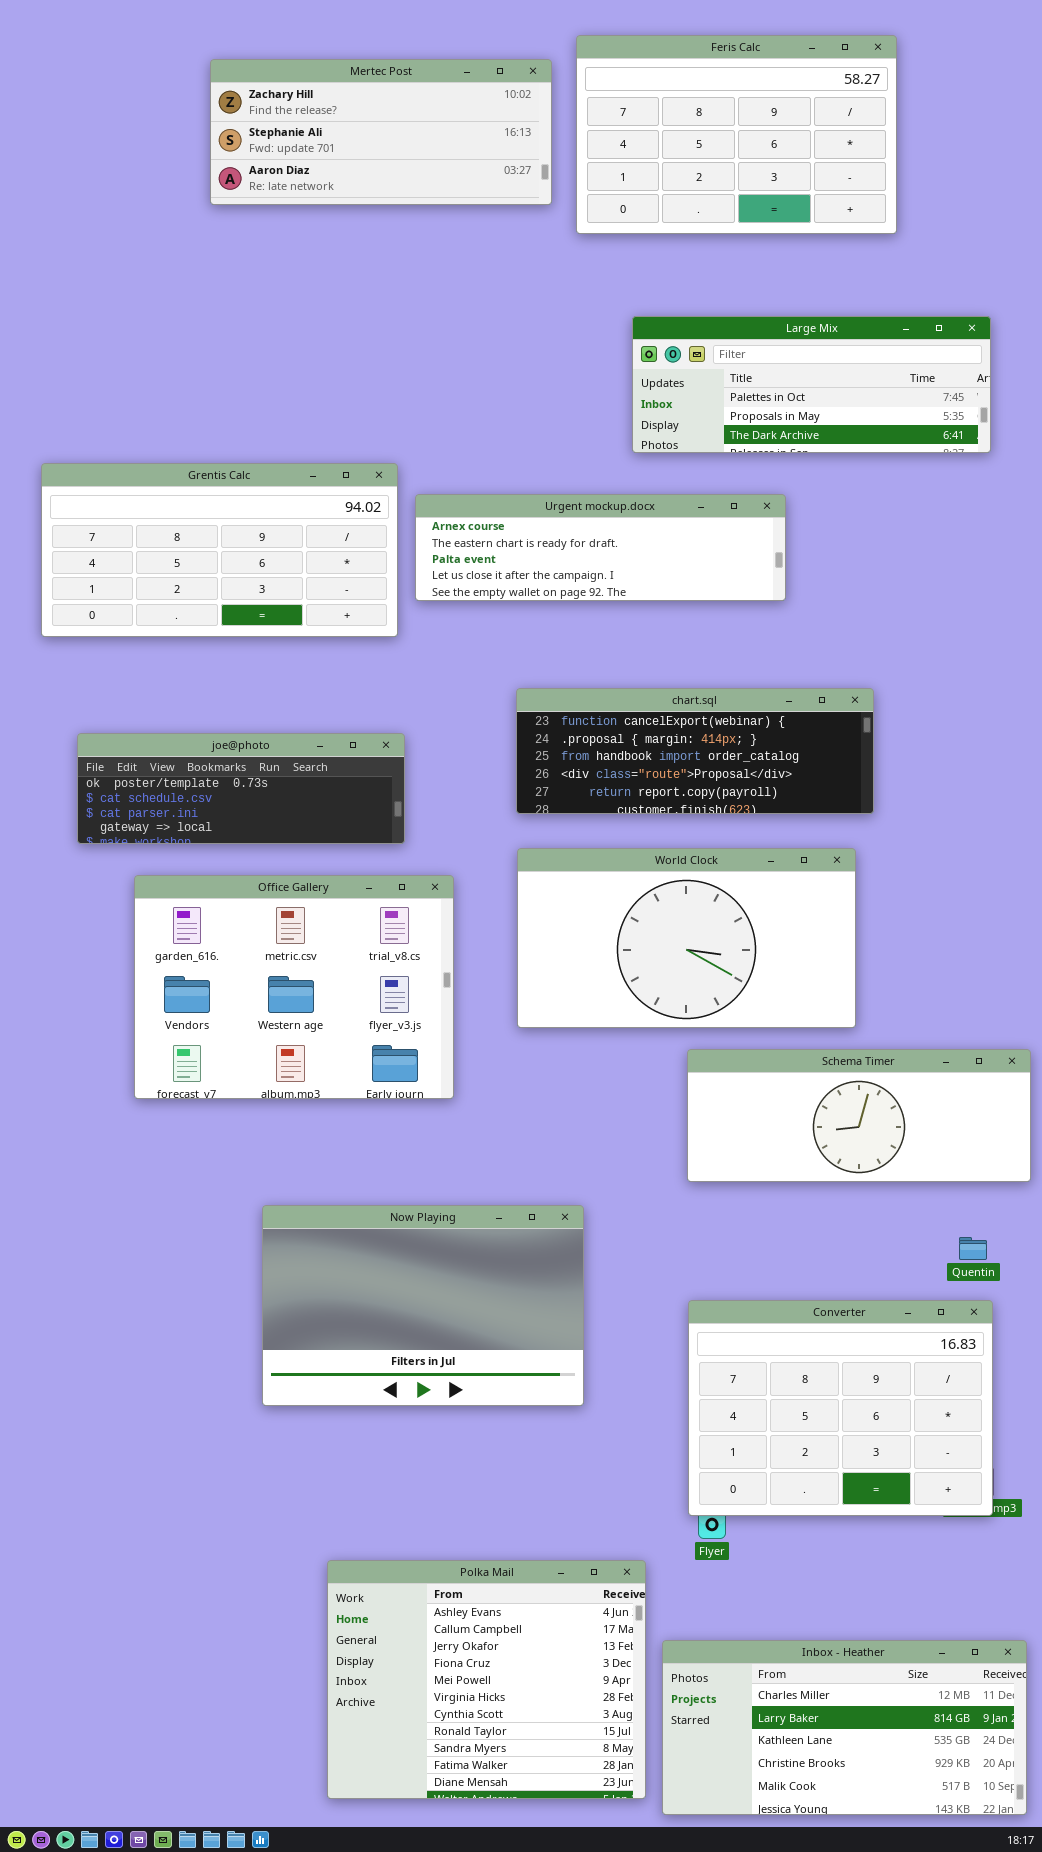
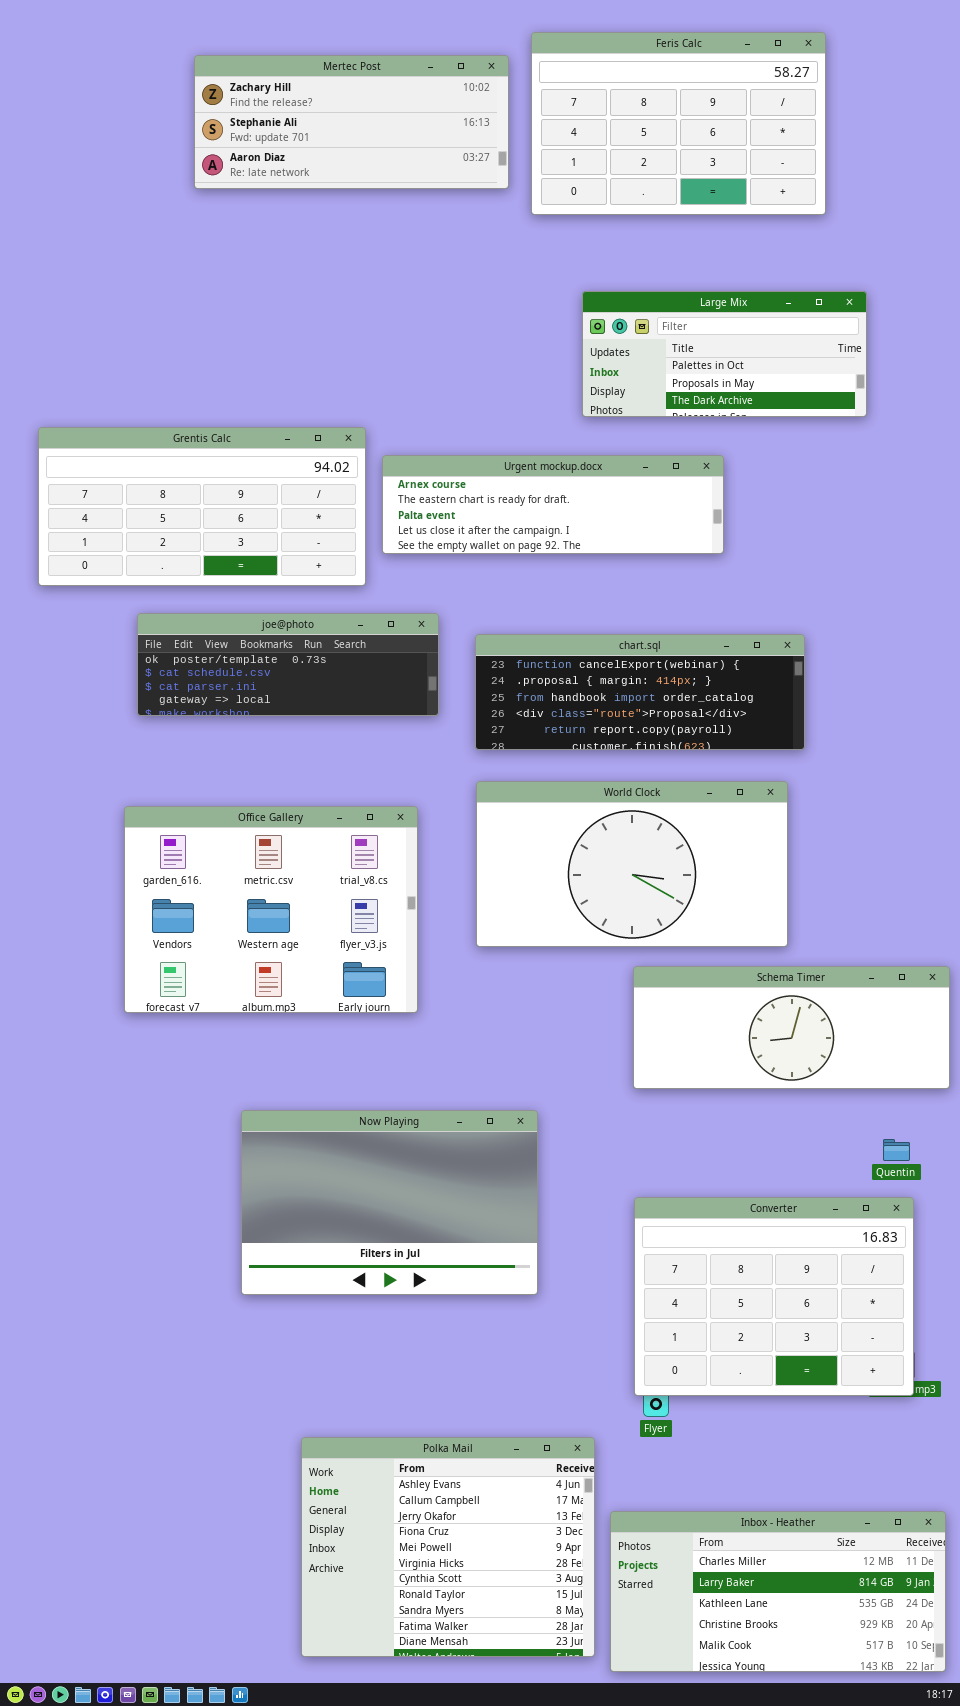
Large Mix: [632,316,991,453] -> [582,291,867,417], resized
joe@photo: [77,733,405,844] -> [137,613,439,716], moved

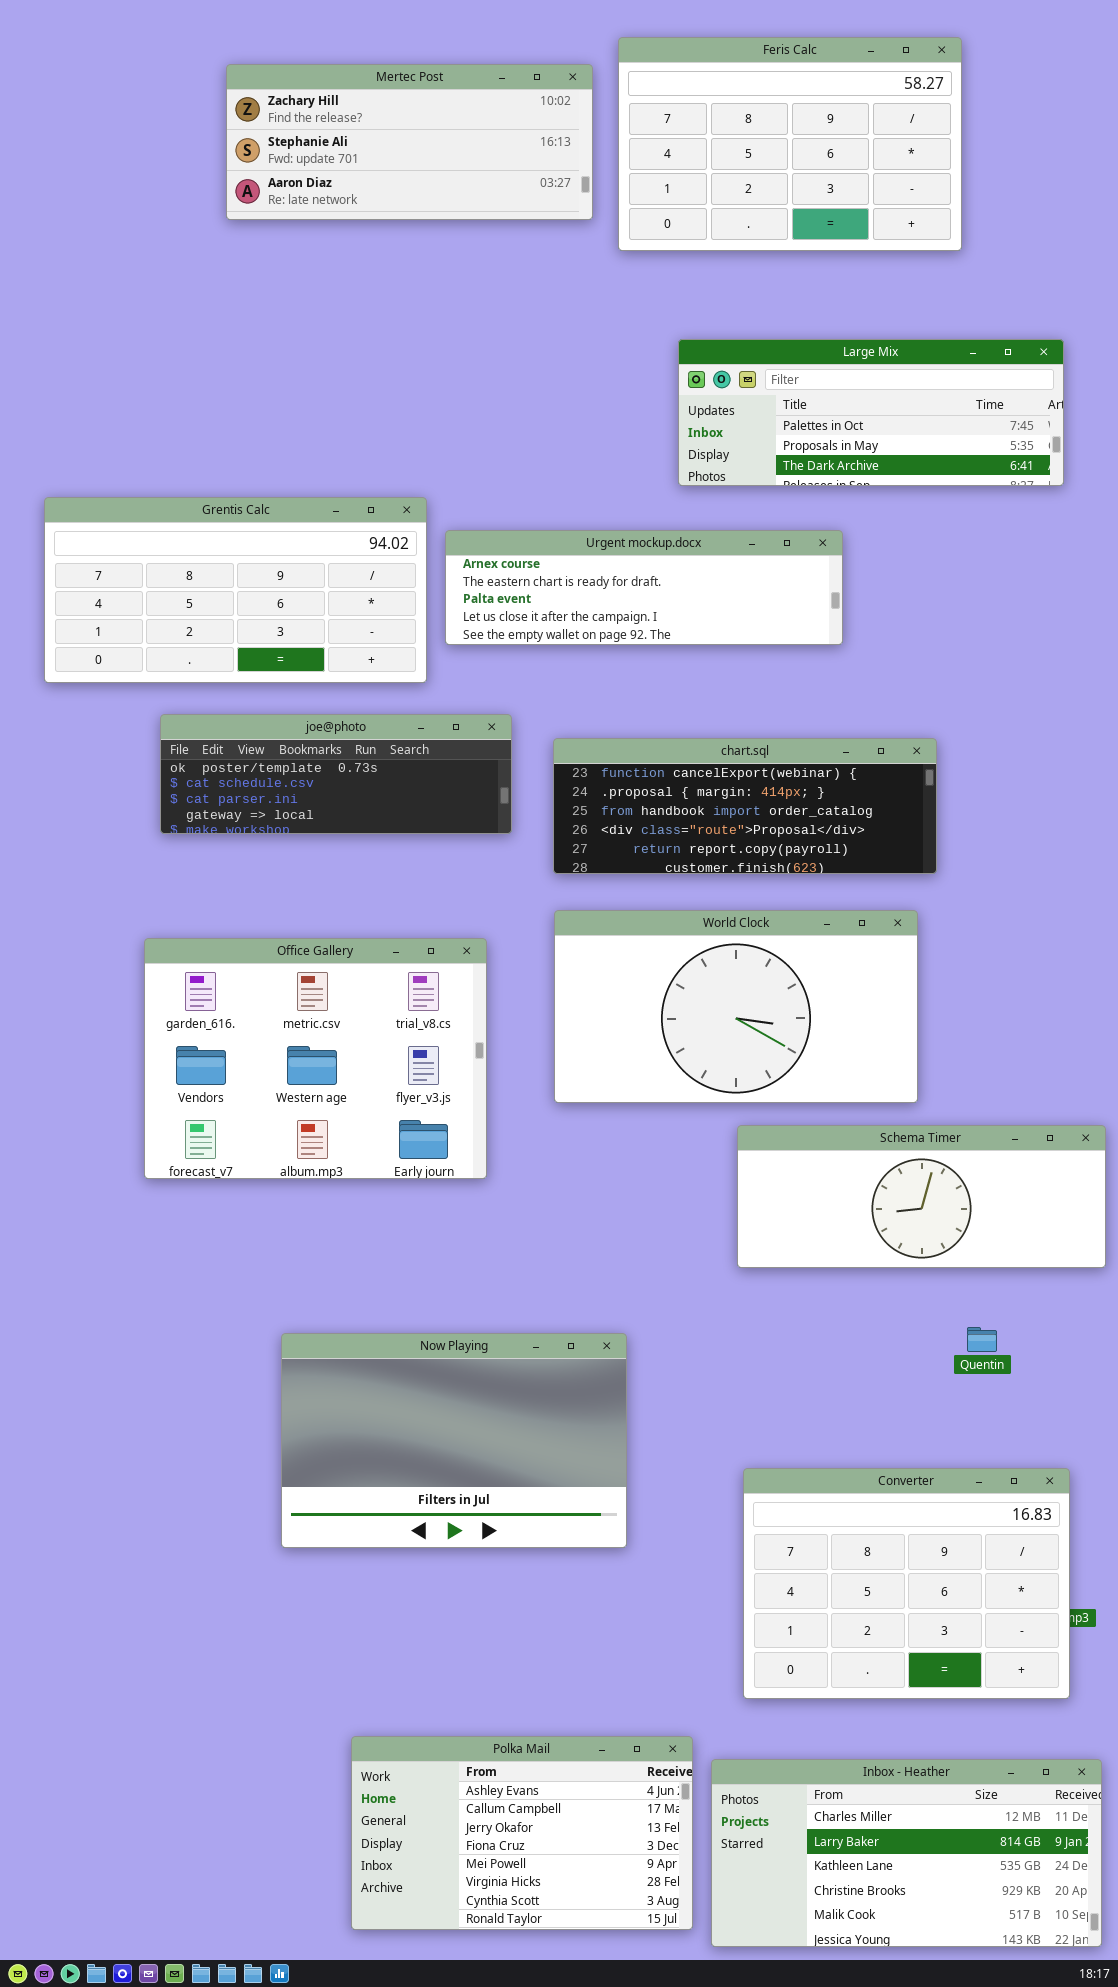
Large Mix: [582,291,867,417] -> [678,339,1064,486], resized
Now Playing: [241,1110,538,1295] -> [281,1333,627,1548], moved
Quentin: [883,1139,910,1161] -> [967,1327,997,1352], moved
Converter: [634,1197,914,1396] -> [743,1468,1070,1699], moved
Polka Mail: [301,1437,595,1657] -> [351,1736,693,1930], resized

